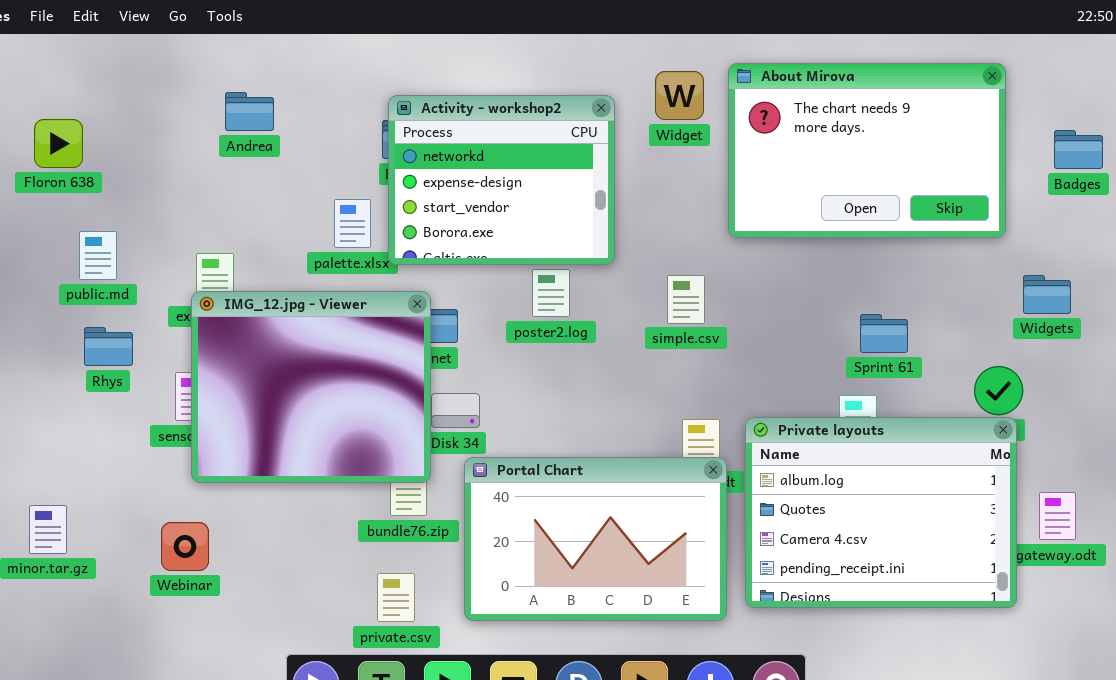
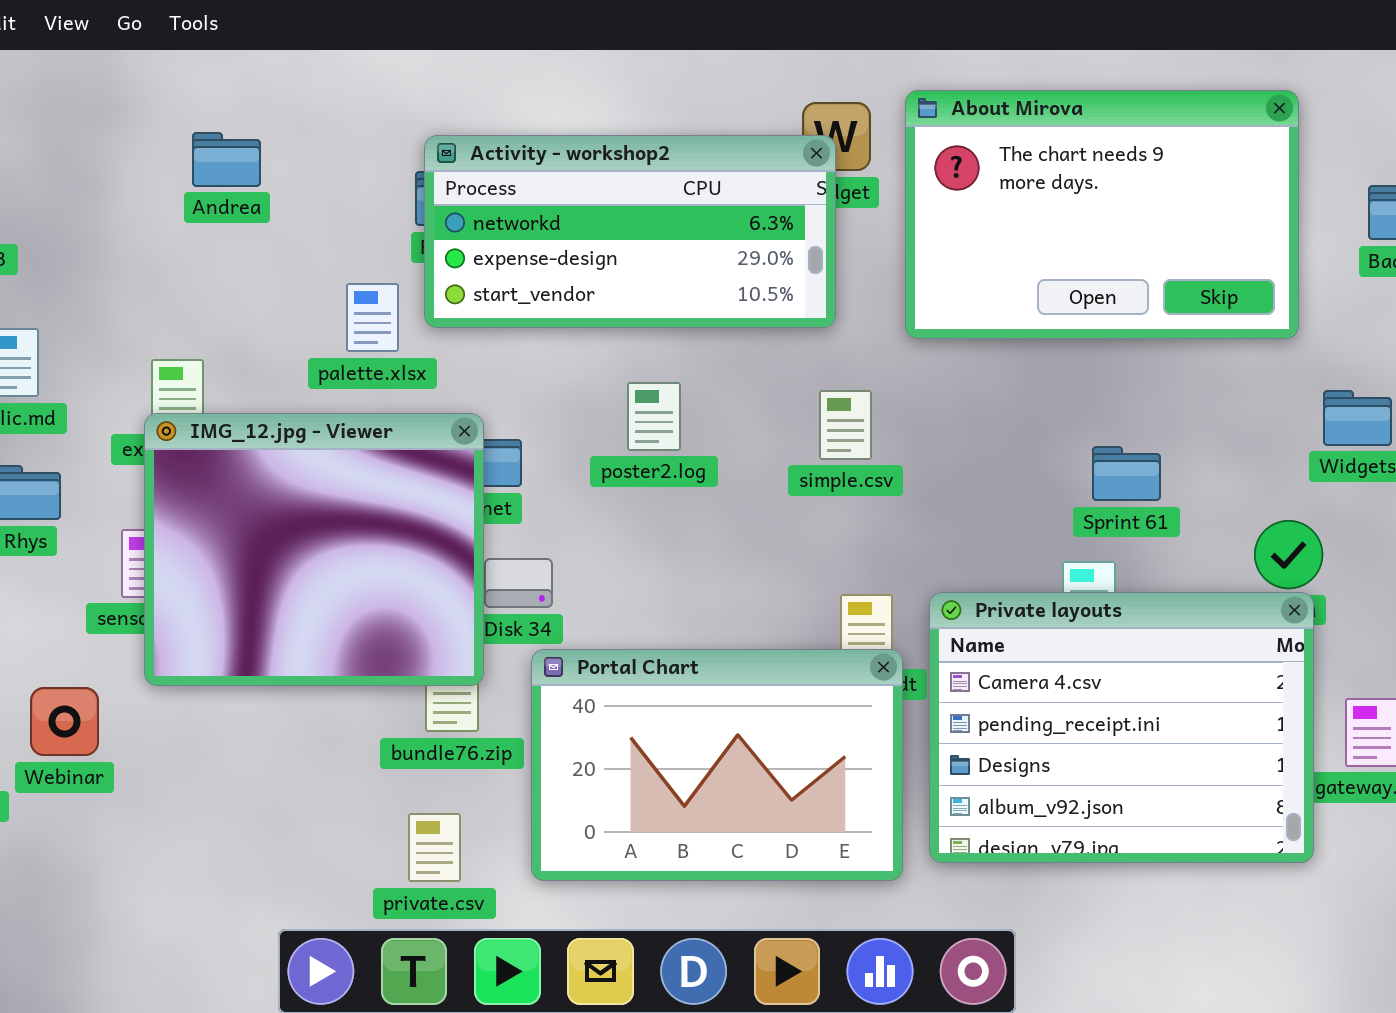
Activity - workshop2: [388,95,615,265] -> [424,135,836,328], resized
Private layouts: [745,417,1017,608] -> [929,592,1314,863], scrolled down 2 rows
Webinar: [161,522,209,571] -> [30,687,99,756], moved

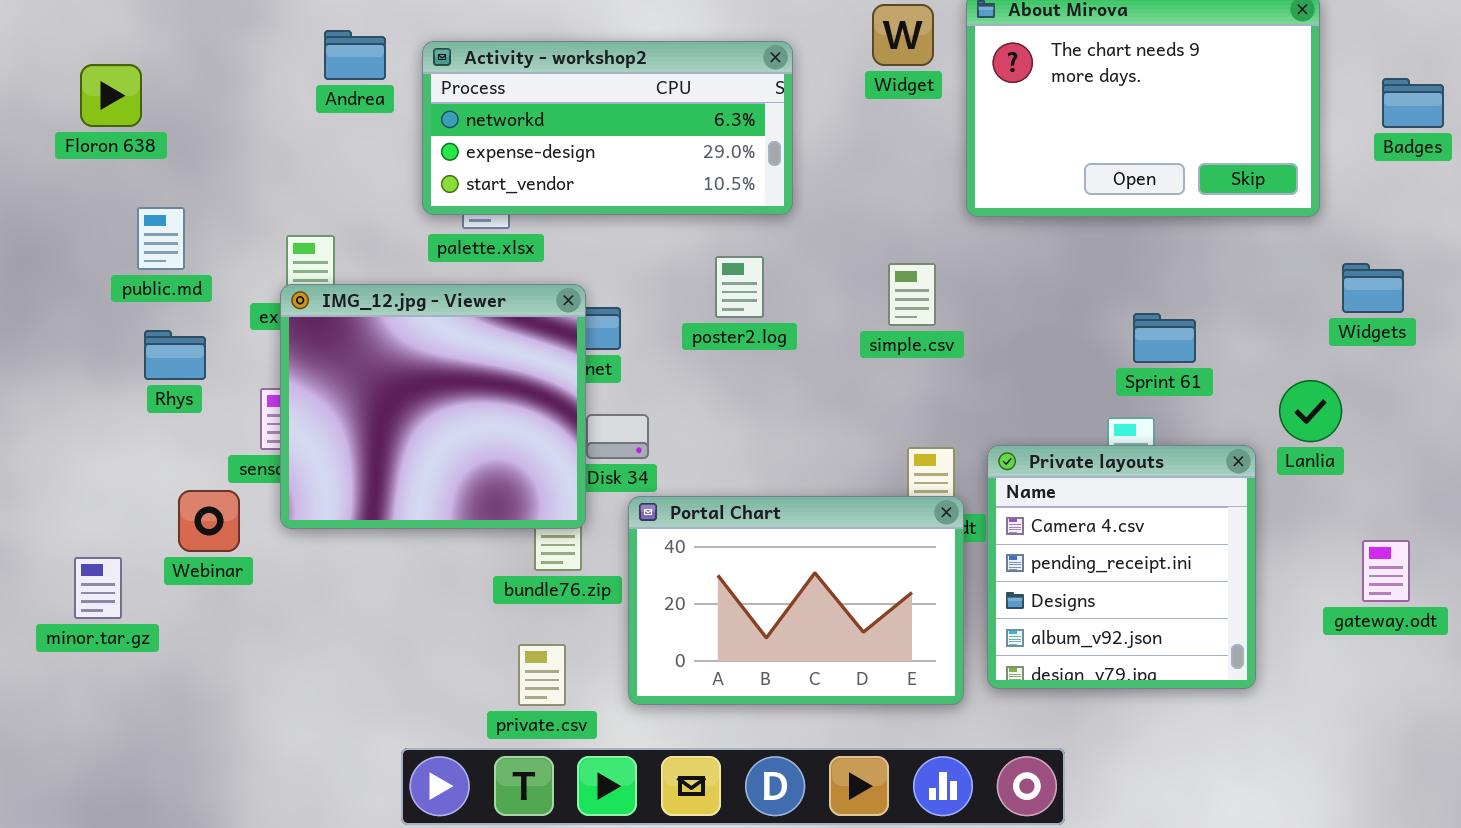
Activity - workshop2: [424,135,836,328] -> [422,41,793,215], moved
Private layouts: [929,592,1314,863] -> [987,445,1256,689], resized
Webinar: [30,687,99,756] -> [178,490,240,552], moved

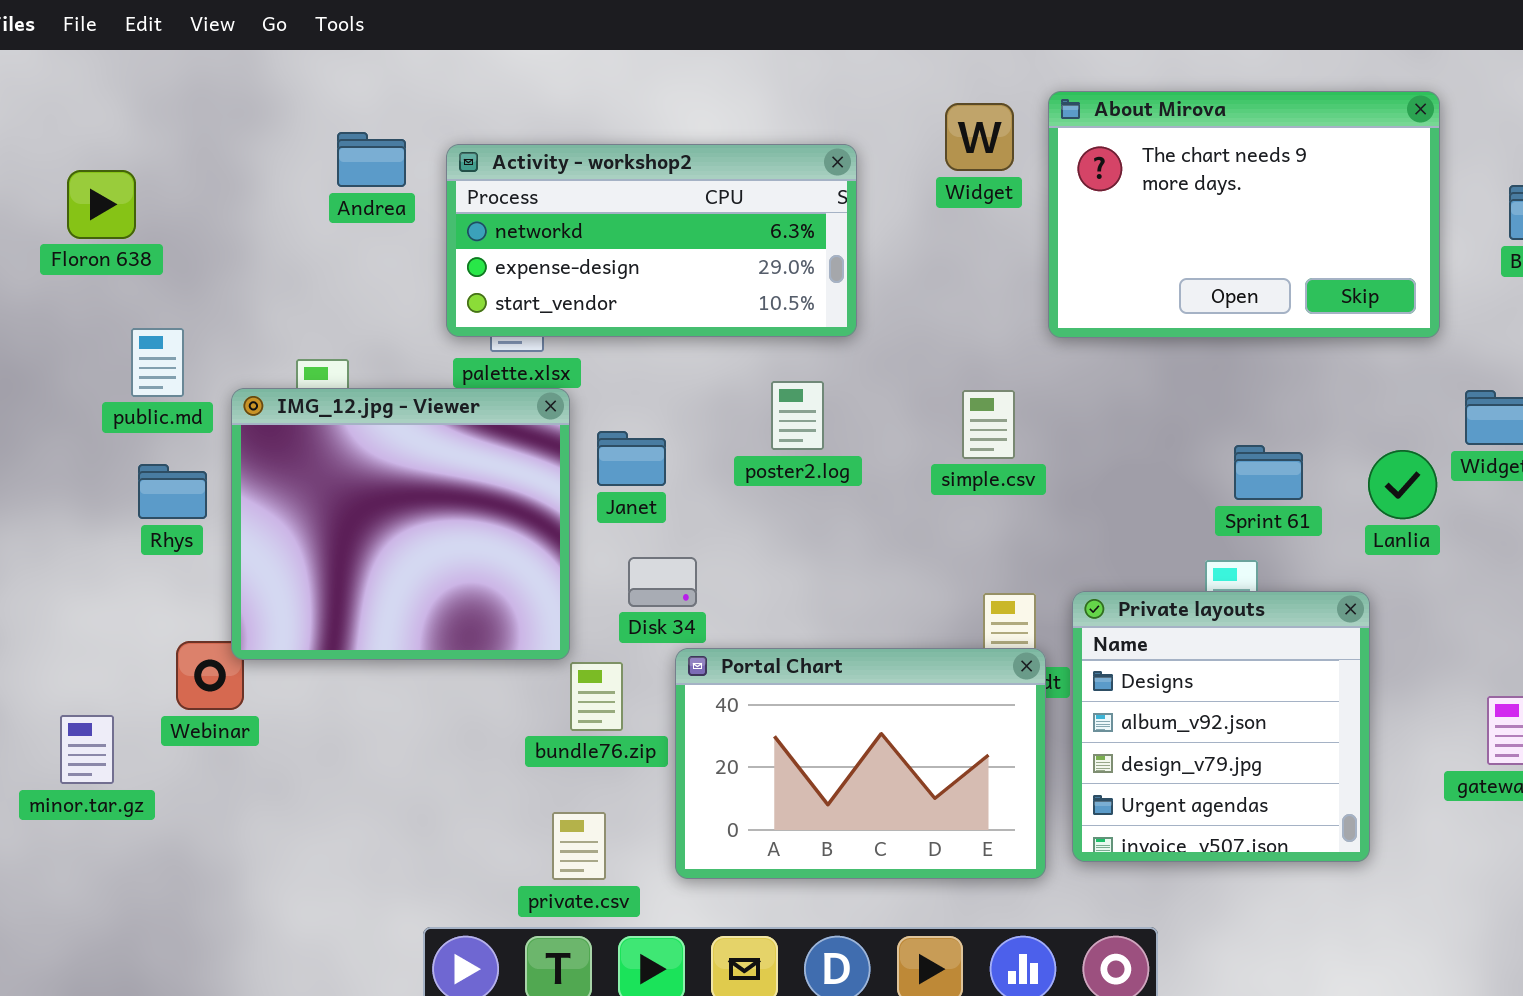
IMG_12.jpg - Viewer: [280,284,586,529] -> [231,388,570,660], moved
Lanlia: [1279,380,1342,442] -> [1368,450,1437,519], moved
Private layouts: [987,445,1256,689] -> [1072,591,1370,862], scrolled down 2 rows

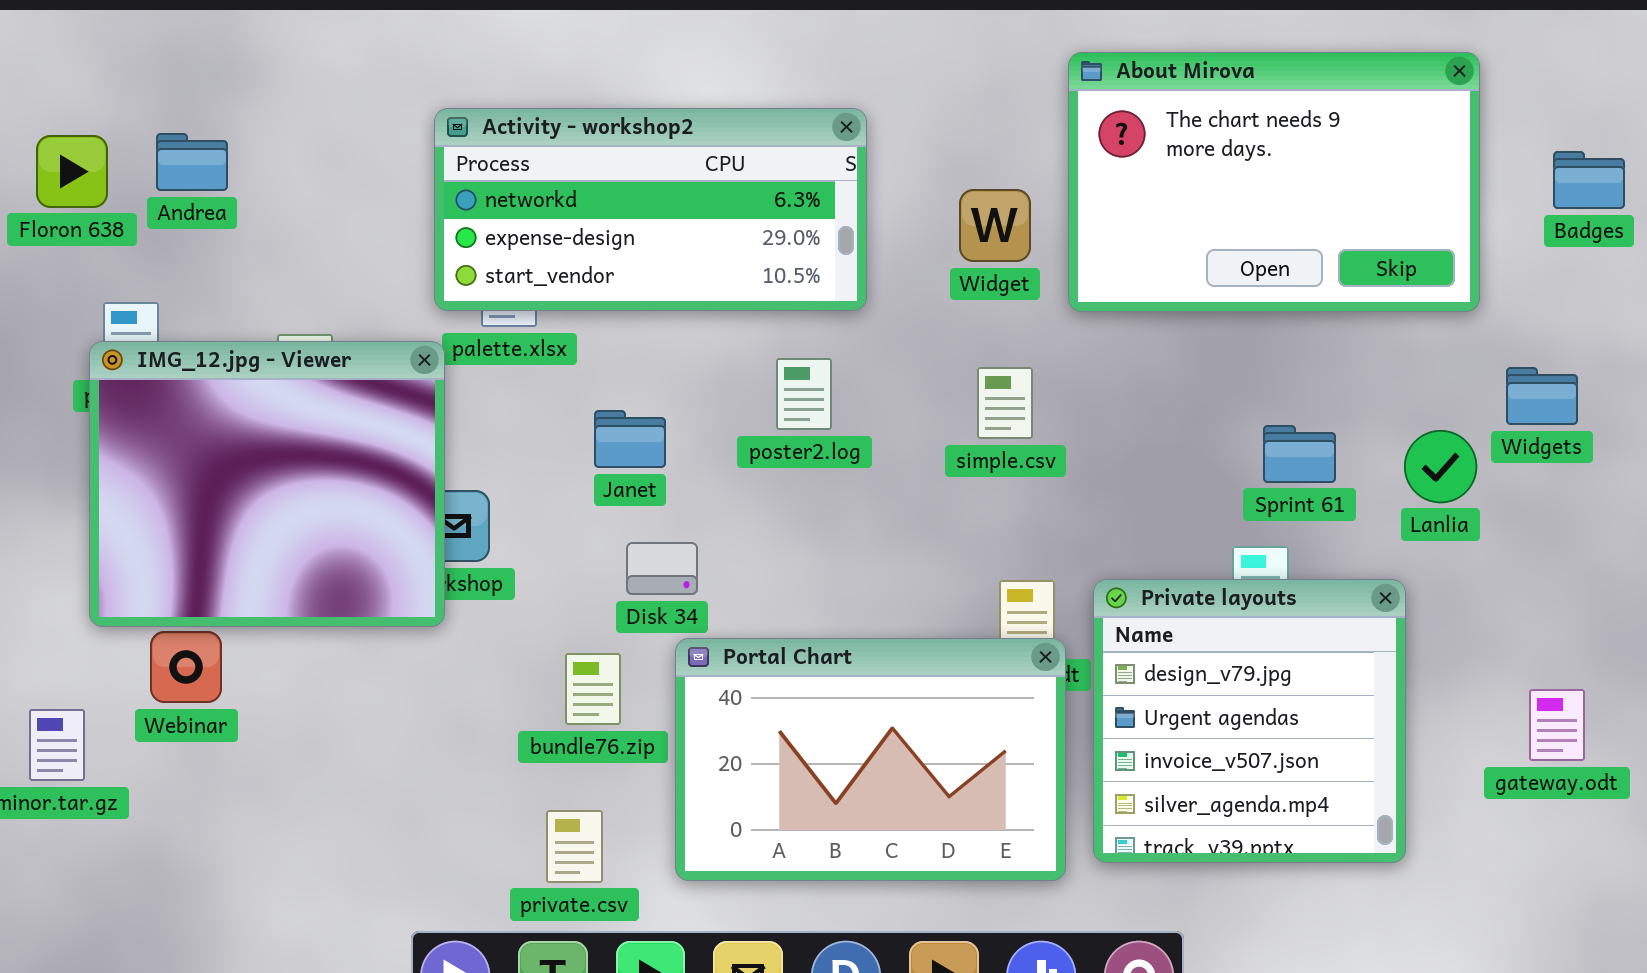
Widget: [945,103,1014,171] -> [959,189,1031,262], moved
Andrea: [337,132,406,187] -> [156,133,228,191], moved
IMG_12.jpg - Viewer: [231,388,570,660] -> [89,341,445,627], moved
Private layouts: [1072,591,1370,862] -> [1093,579,1406,863], scrolled down 2 rows

